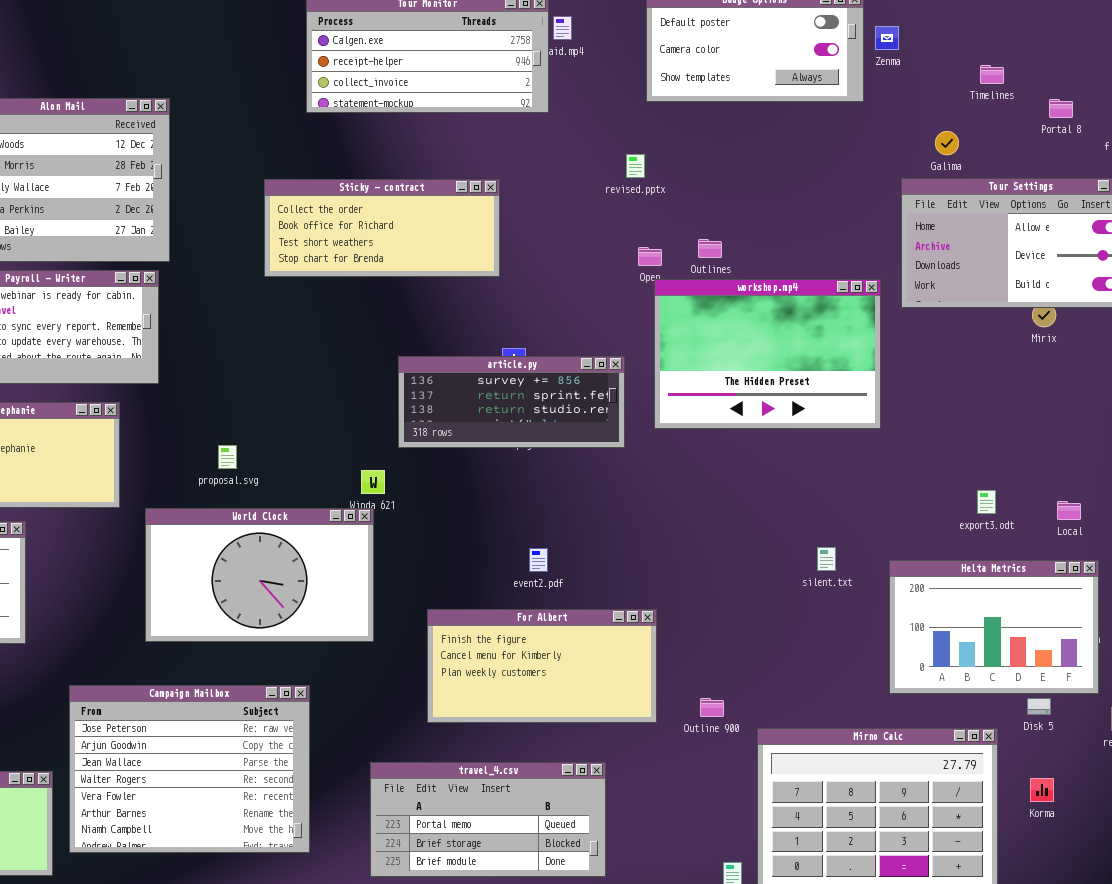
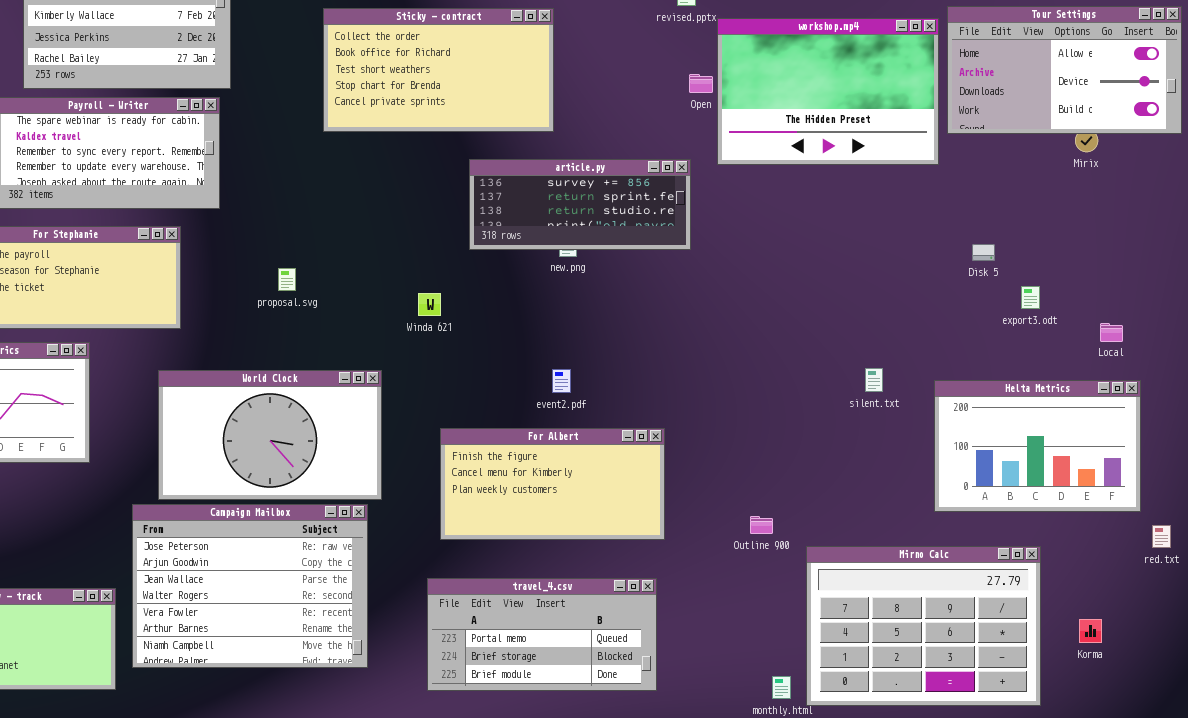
Sticky - contract: [264,179,500,277] -> [323,8,554,132], resized
workshop.mp4: [654,279,881,429] -> [717,18,939,165], moved
article.py: [398,356,625,448] -> [469,159,691,250], moved
export3.odt: [977,490,996,514] -> [1021,286,1040,309], moved
World Clock: [145,508,374,642] -> [158,370,382,500], moved
event2.pdf: [529,548,548,572] -> [552,369,571,393], moved
For Albert: [427,609,657,723] -> [440,428,665,540], moved
Disk 5: [1027,698,1051,715] -> [972,244,995,261], moved
Korma: [1030,778,1054,802] -> [1079,619,1102,643], moved

